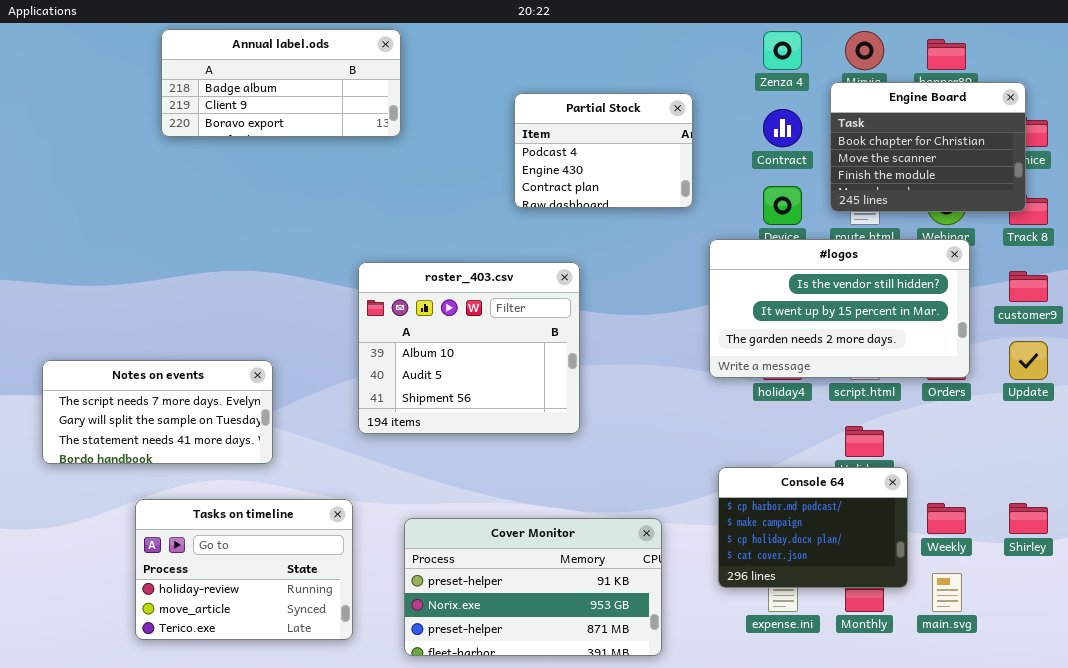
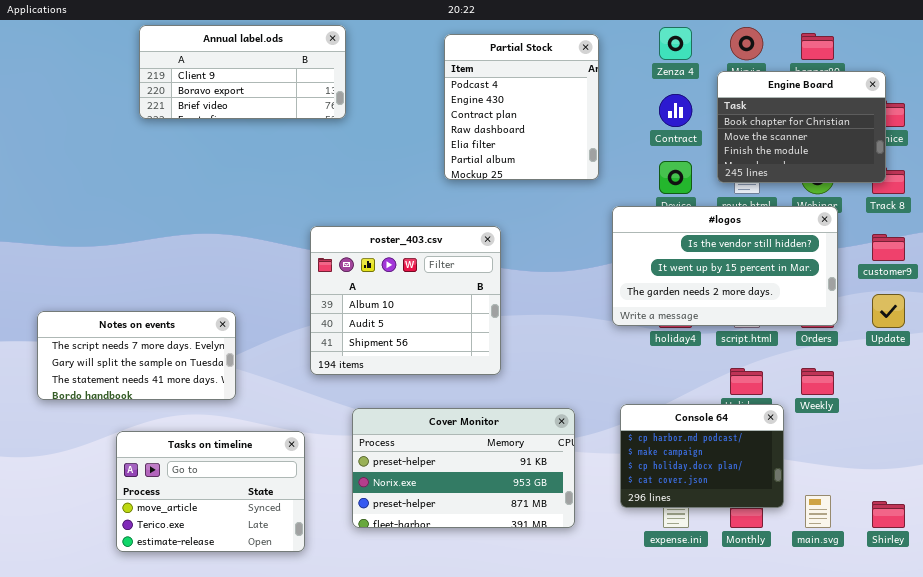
Annual label.ods: [161,29,401,137] -> [139,25,346,119], scrolled down 1 row
Partial Stock: [514,93,693,208] -> [444,34,599,180], resized
Tasks on timeline: [135,499,353,640] -> [116,431,305,552], scrolled down 1 row
Weekly: [927,503,966,534] -> [801,368,834,395], moved
Shirley: [1009,503,1048,534] -> [872,501,905,528], moved
Cover Monitor: [404,518,662,656] -> [352,408,575,528], moved

